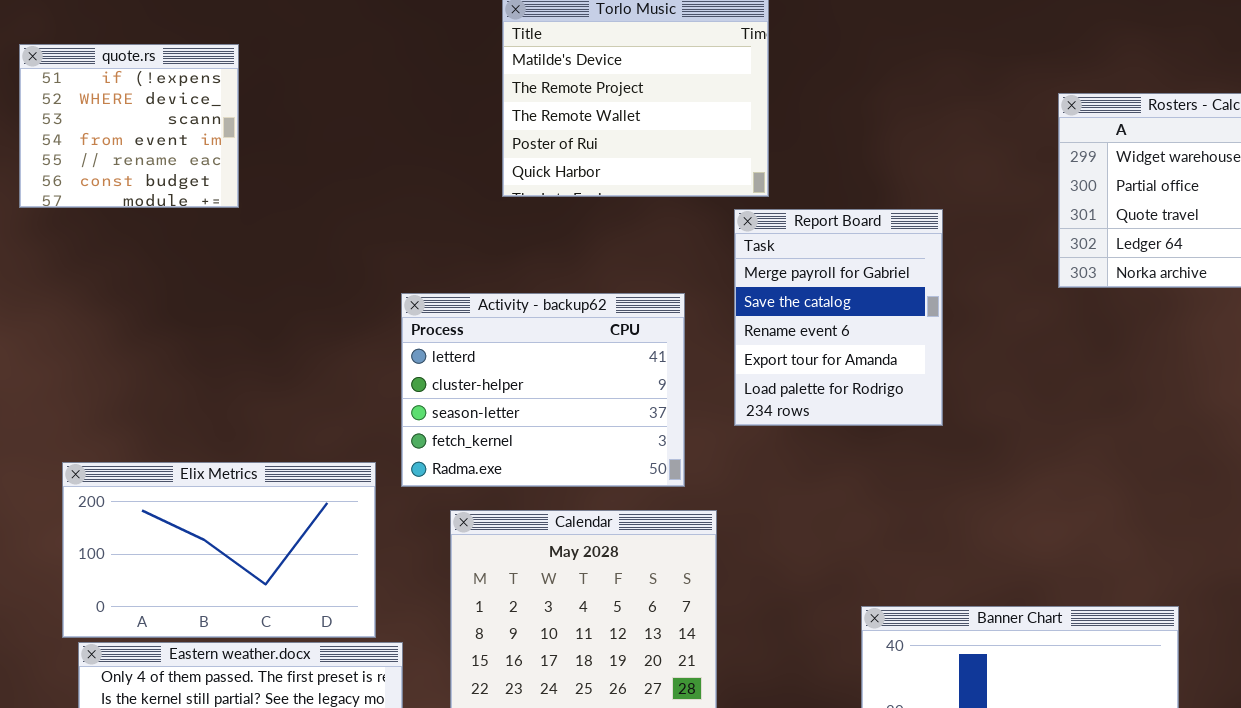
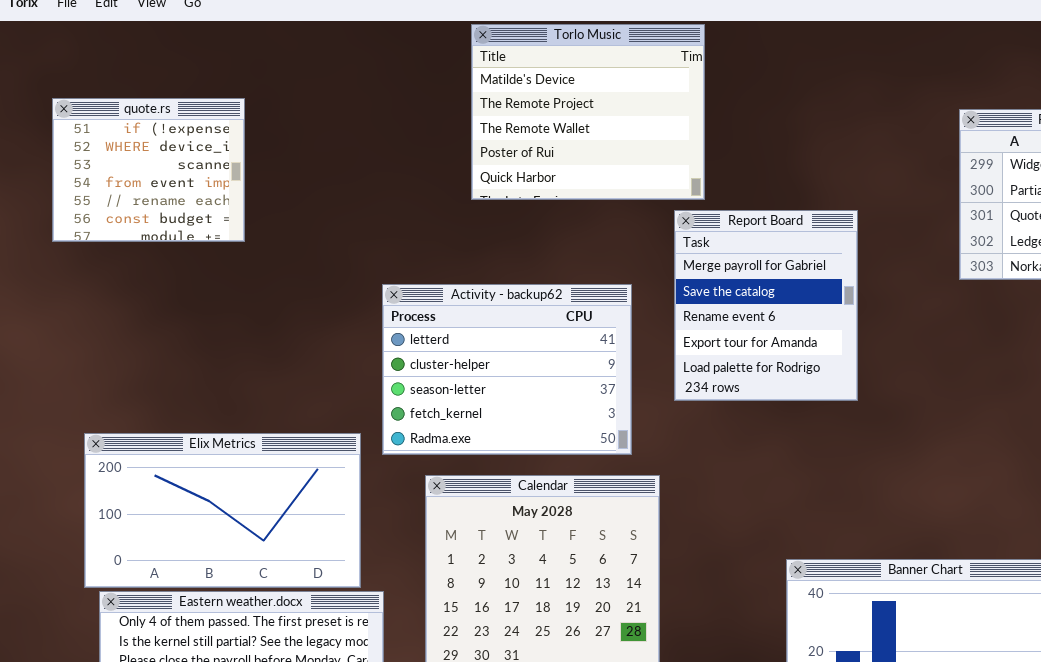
quote.rs: [19,44,239,208] -> [52,98,245,242], moved

